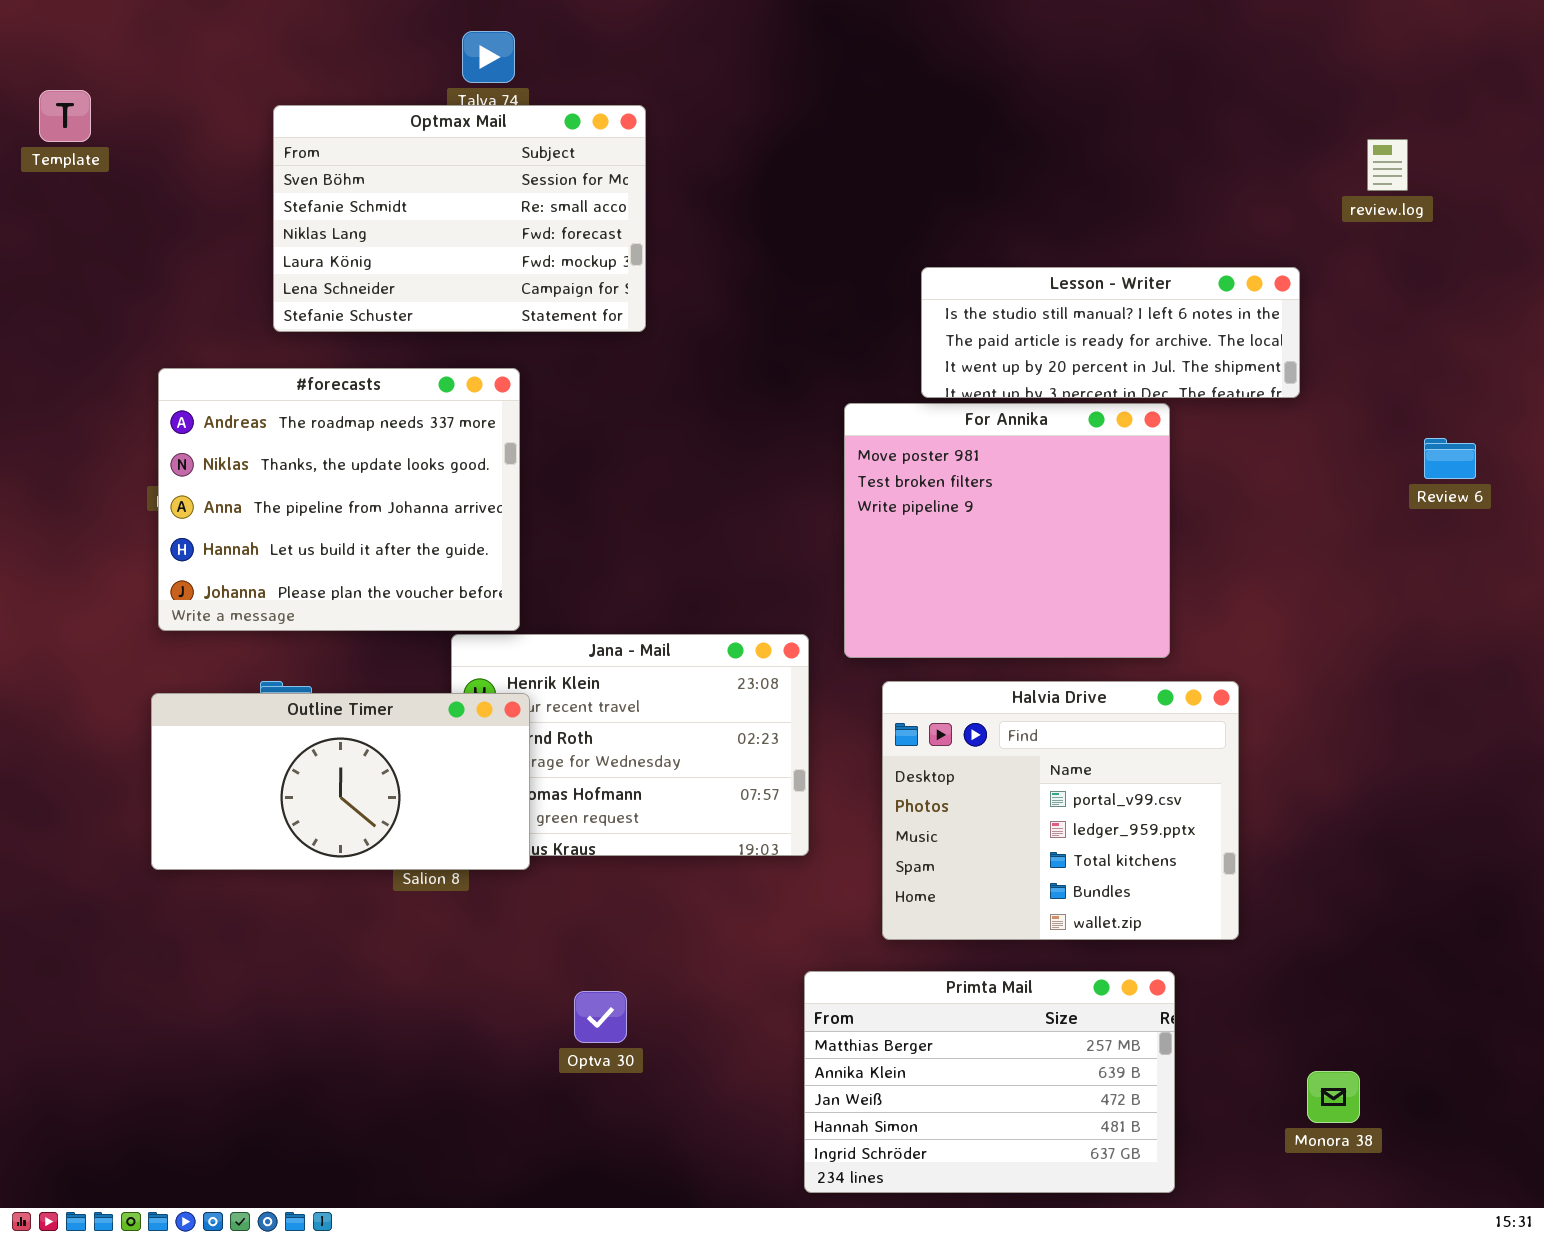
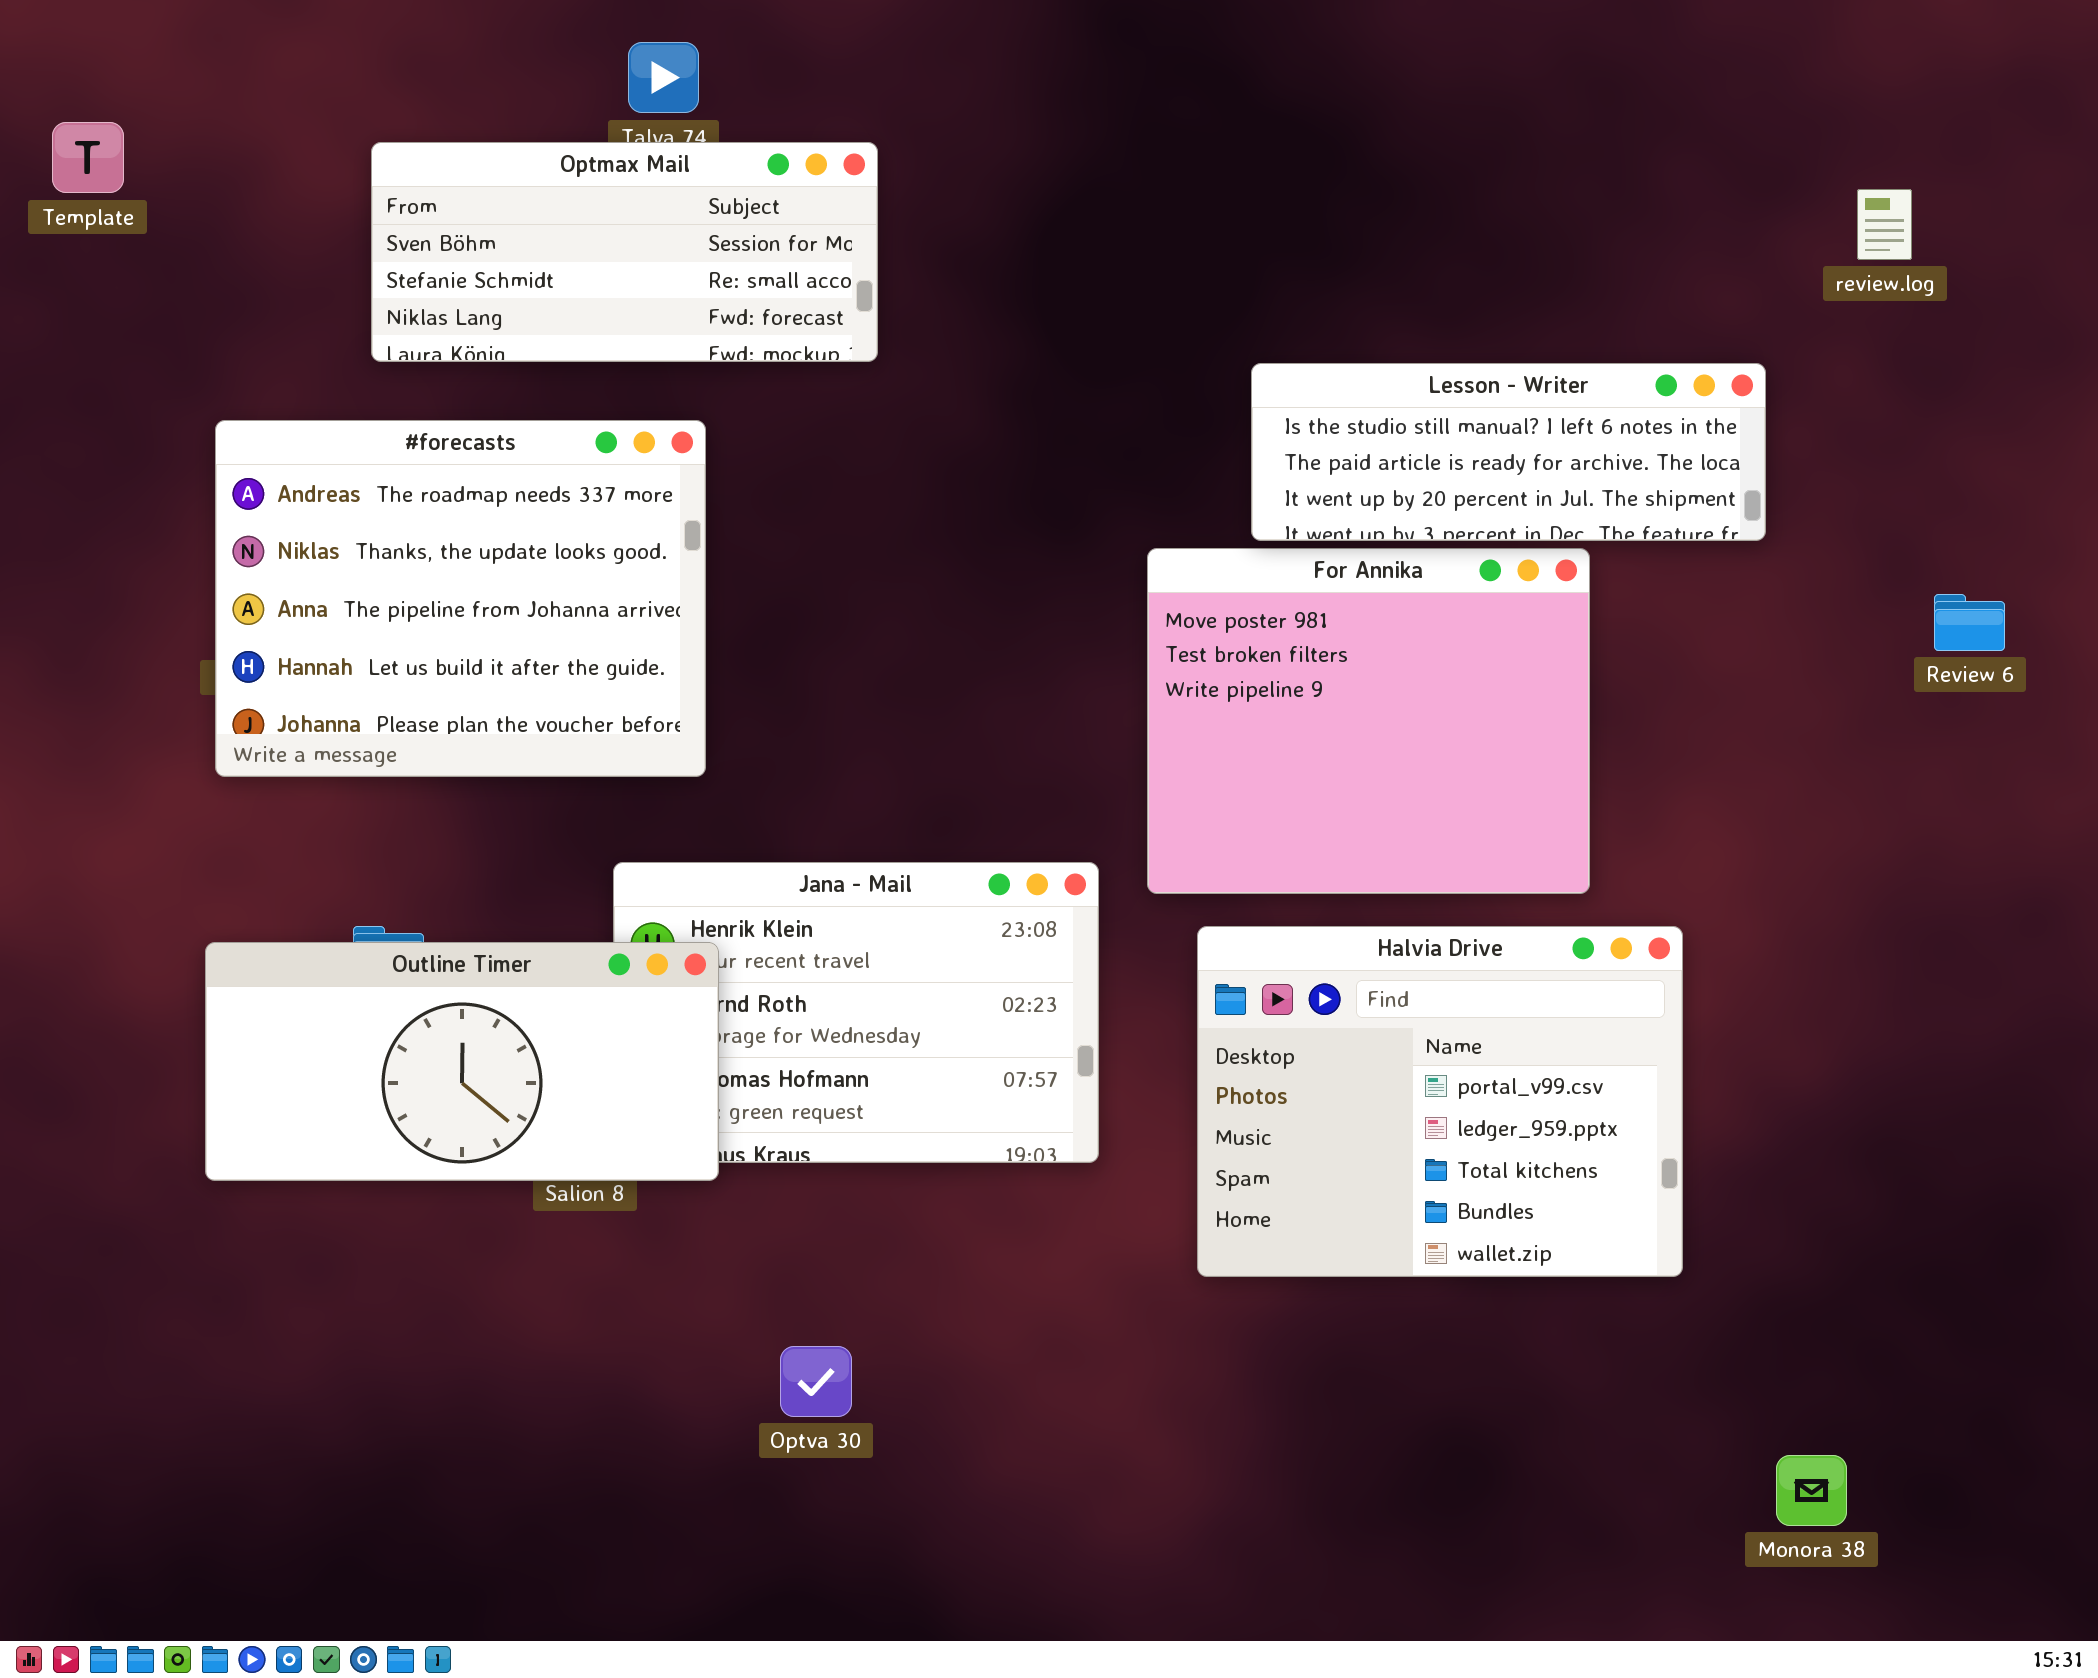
Optmax Mail: [273,105,646,332] -> [371,142,878,362], resized
#forecasts: [158,368,520,631] -> [215,420,706,777], moved
Primta Mail: [804,971,1175,1193] -> none, closed

